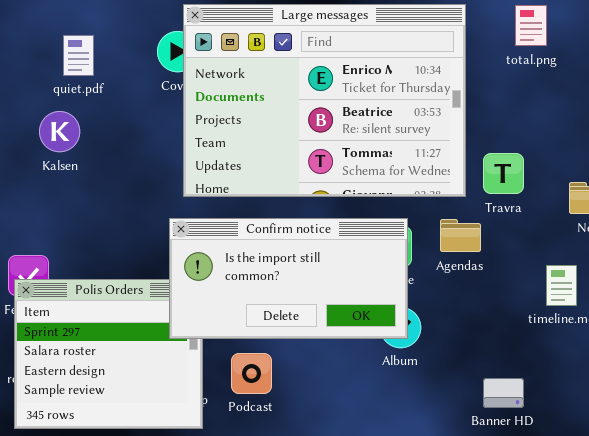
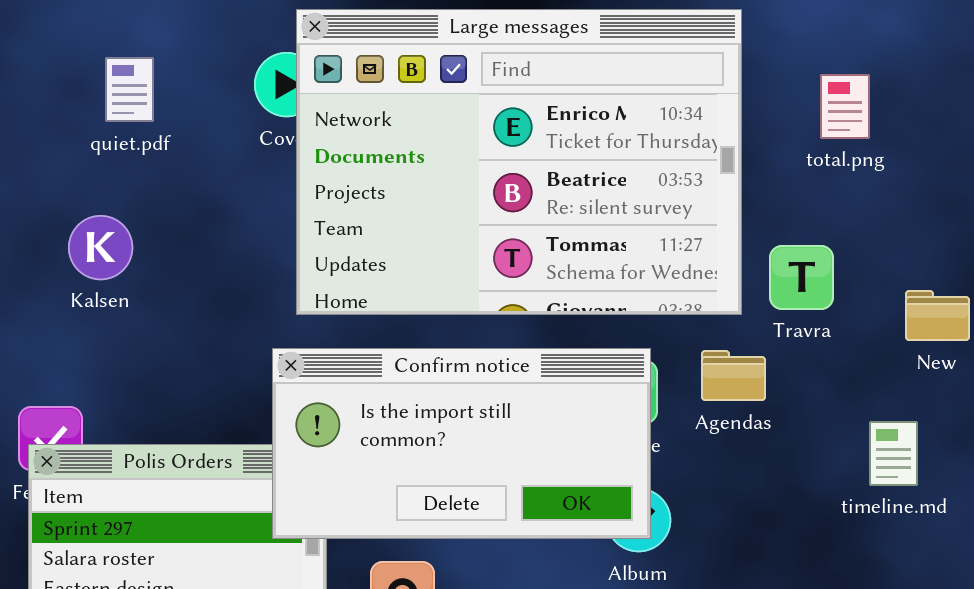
total.png: [515,5,547,46] -> [820,74,870,139], moved
Kalsen: [39,111,80,152] -> [68,215,133,280], moved

